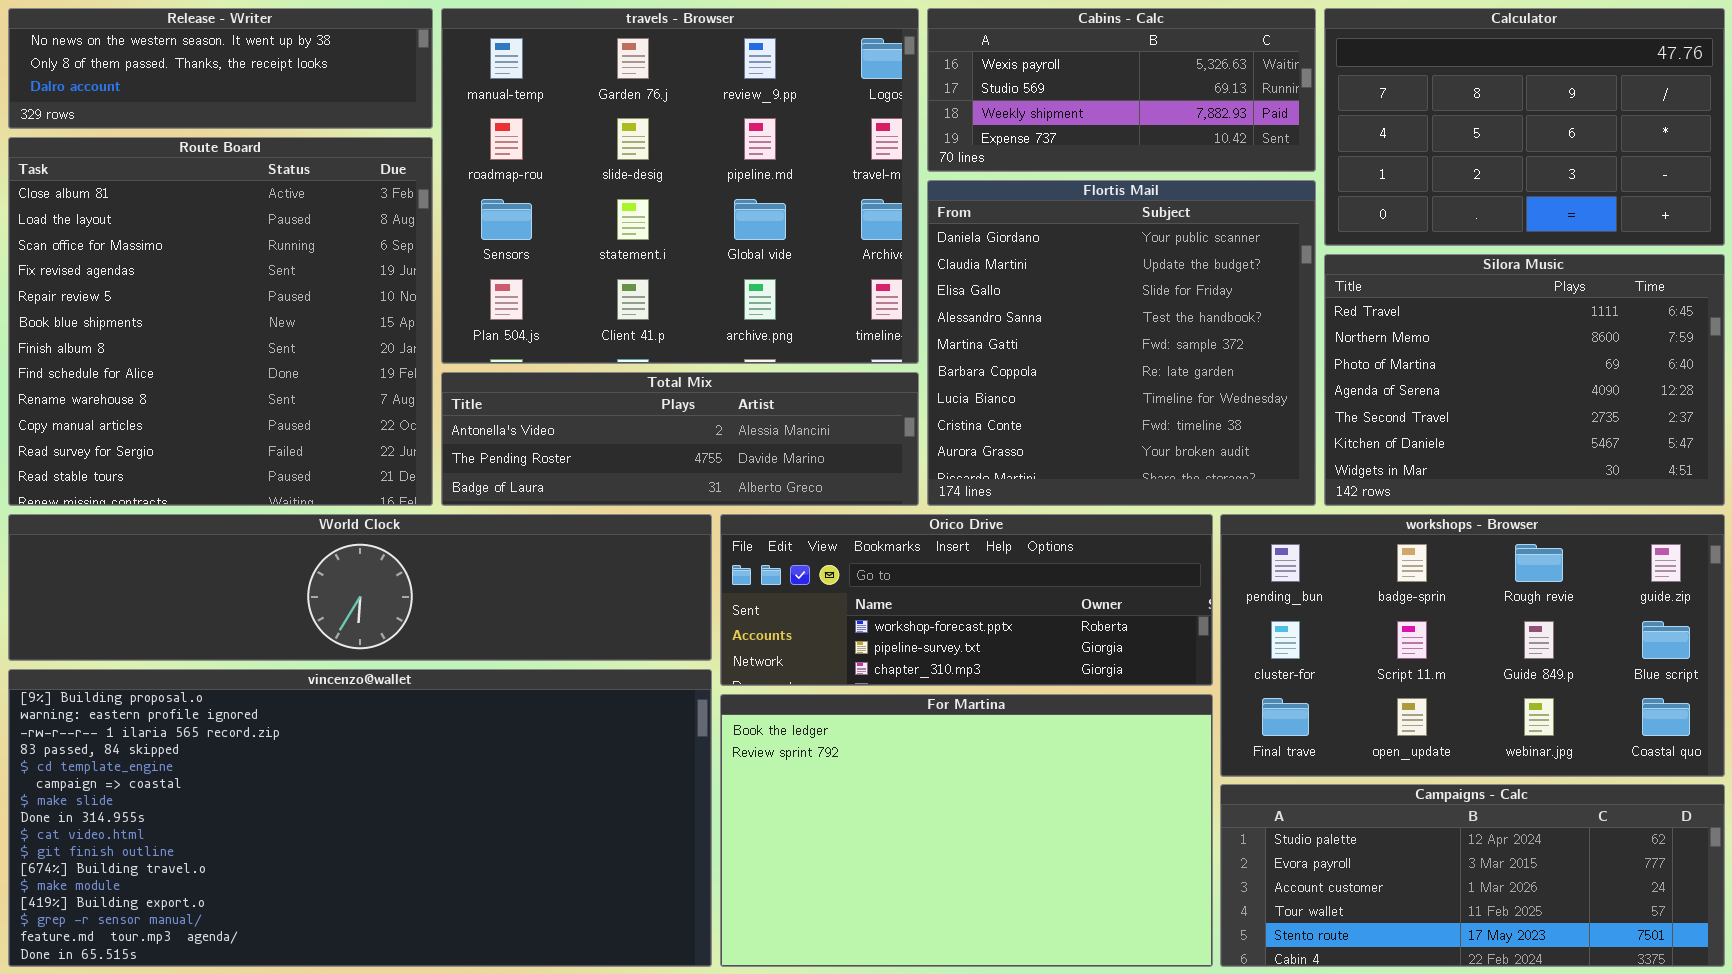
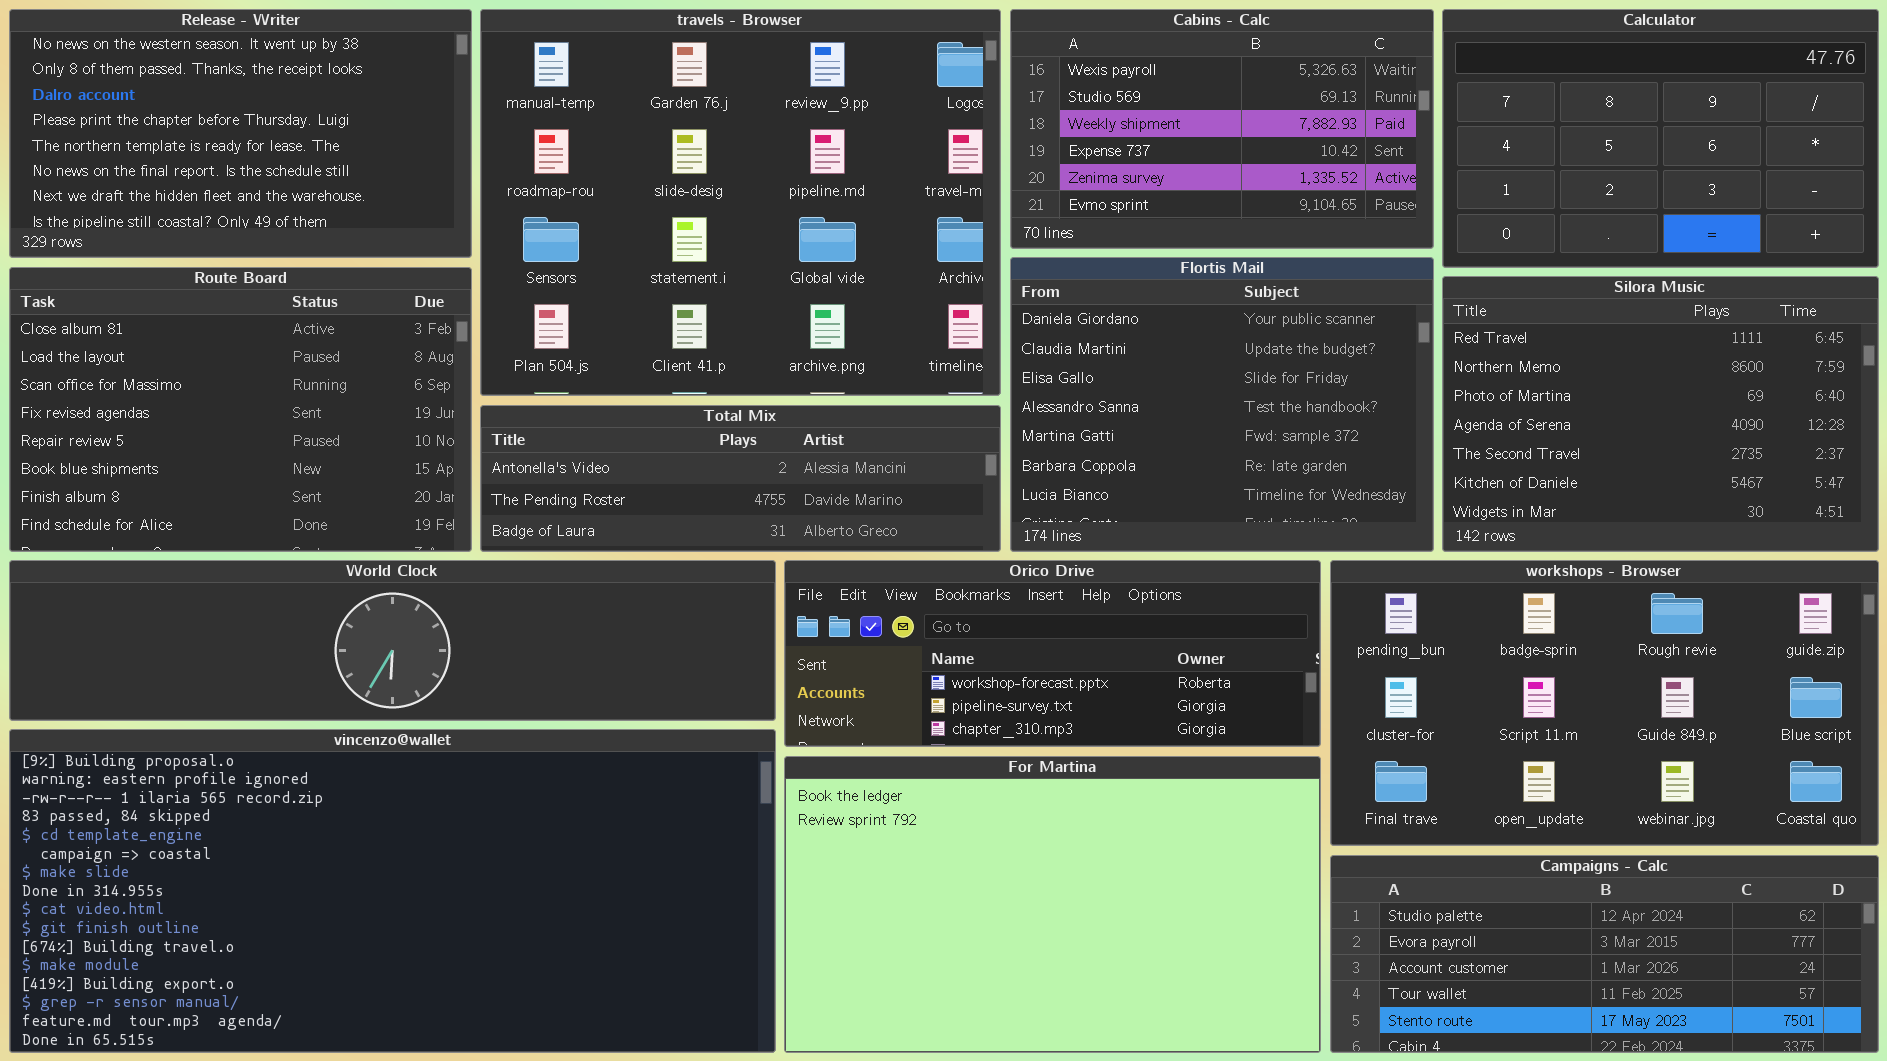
Release - Writer: [8,8,433,129] -> [9,9,472,258], resized
Cabins - Calc: [927,8,1316,172] -> [1010,9,1434,249], resized
Route Board: [8,137,433,506] -> [9,267,472,552], resized
Flortis Mail: [927,180,1316,506] -> [1010,257,1434,552], resized

